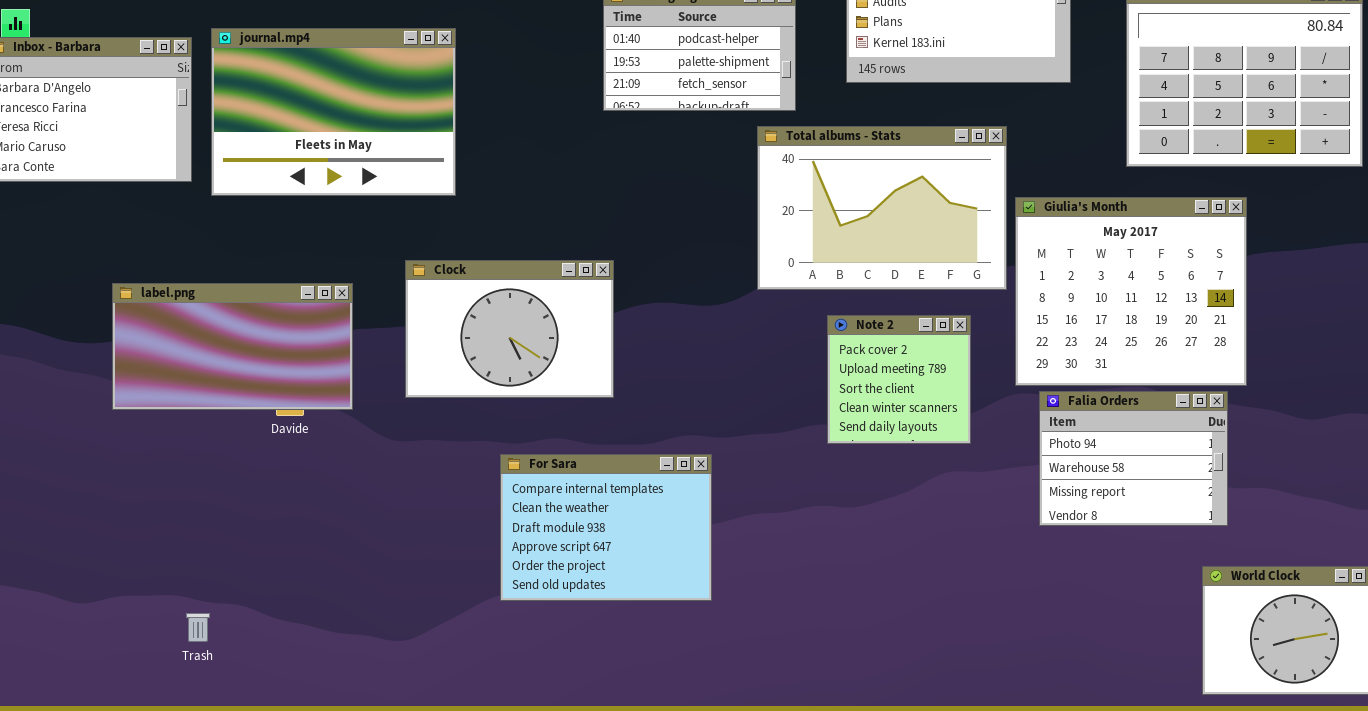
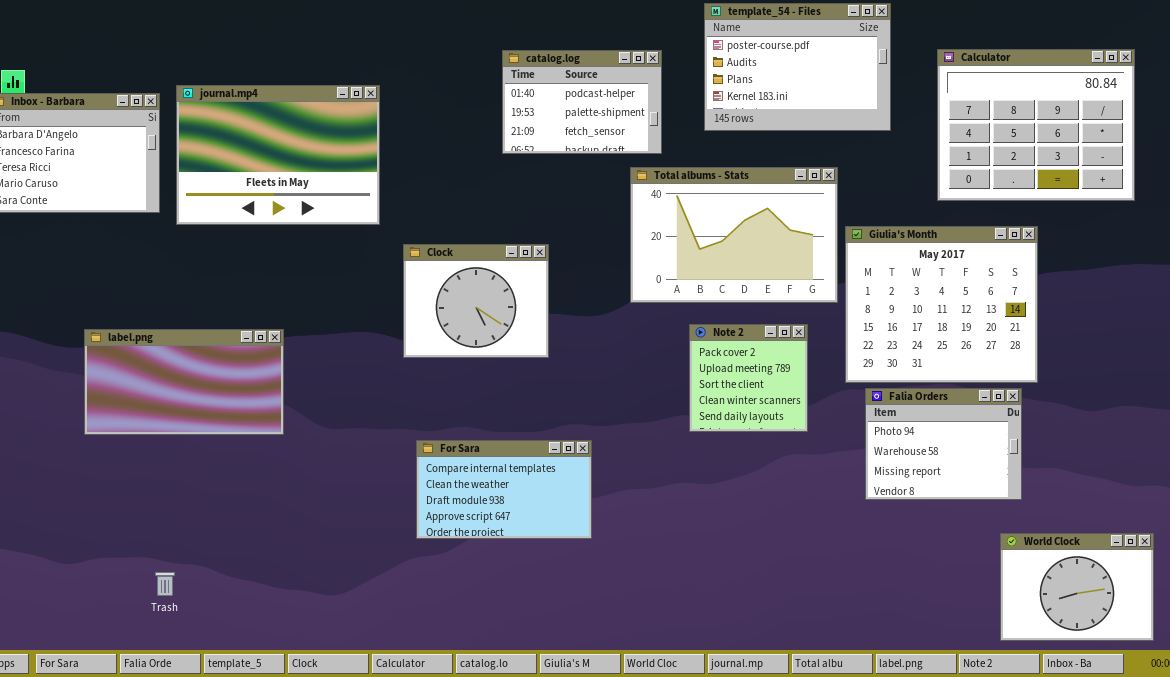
Clock: [405,260,614,398] -> [403,244,549,358], moved, resized
label.png: [112,283,353,410] -> [84,329,284,435], moved
For Sara: [500,454,712,601] -> [416,440,592,539], resized

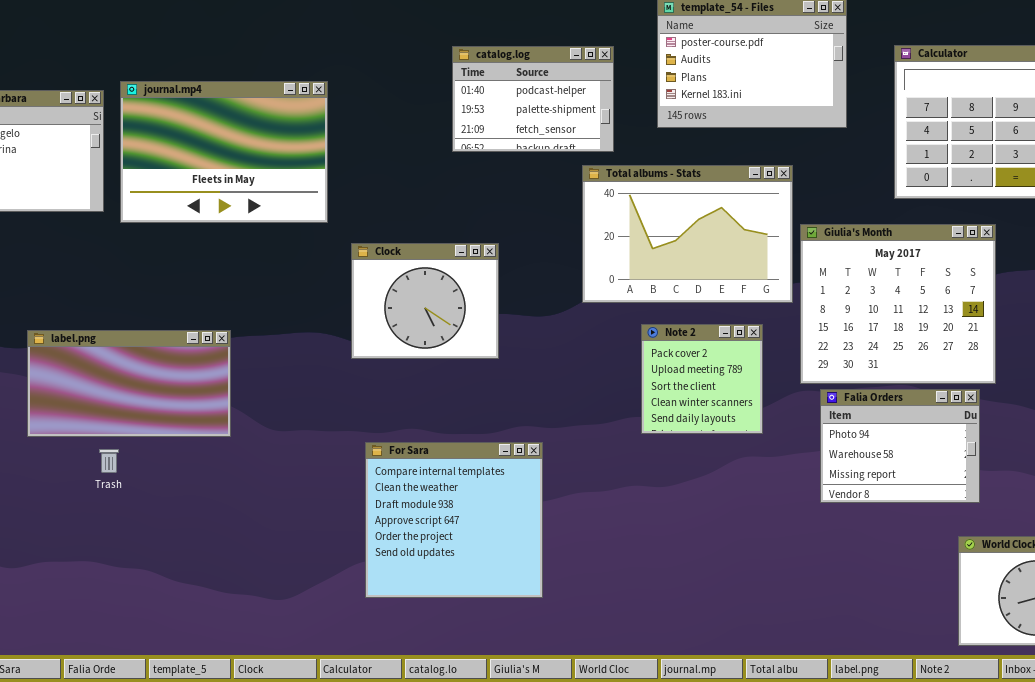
For Sara: [416,440,592,539] -> [365,442,543,598], resized
Trash: [155,572,175,596] -> [99,449,119,473], moved

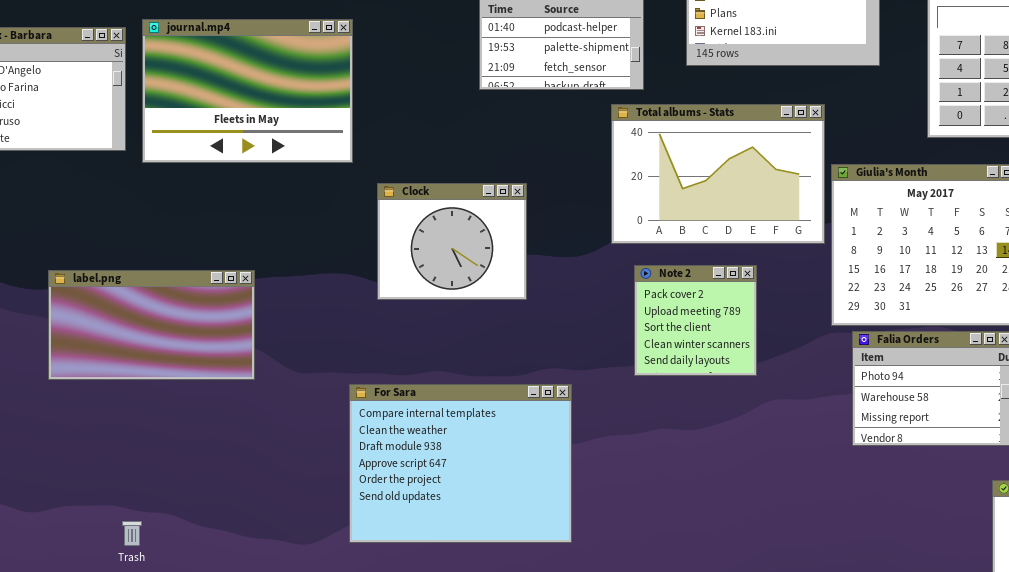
Note 2: [641,324,763,434] -> [634,265,757,376], moved
For Sara: [365,442,543,598] -> [349,384,572,543], resized
Trash: [99,449,119,473] -> [122,521,142,546], moved

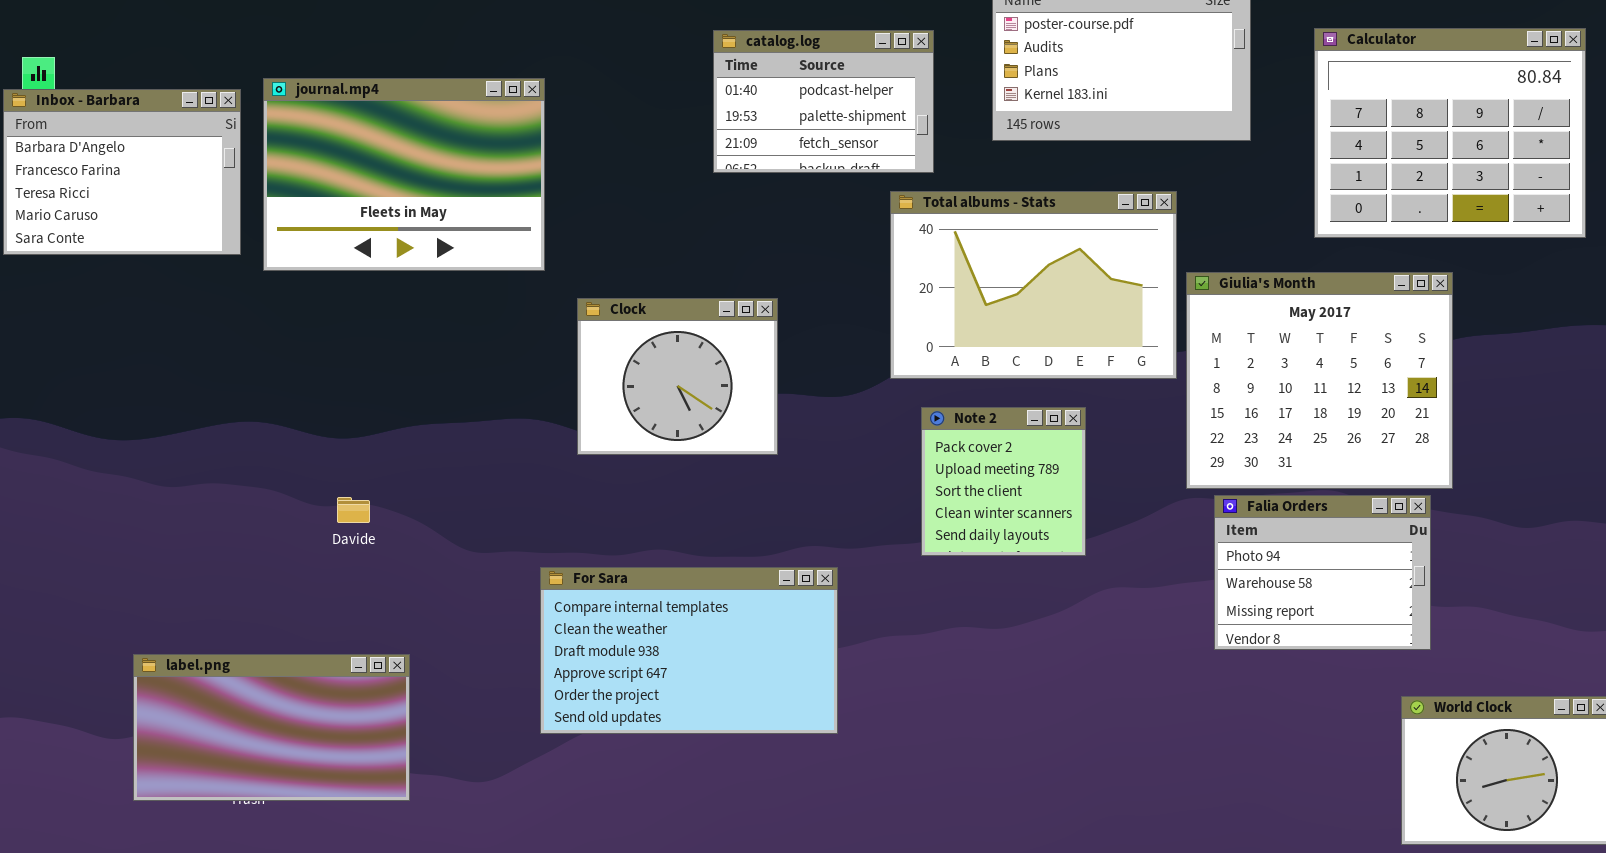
label.png: [48,270,255,380] -> [133,654,410,801], moved
For Sara: [349,384,572,543] -> [540,567,838,734], resized

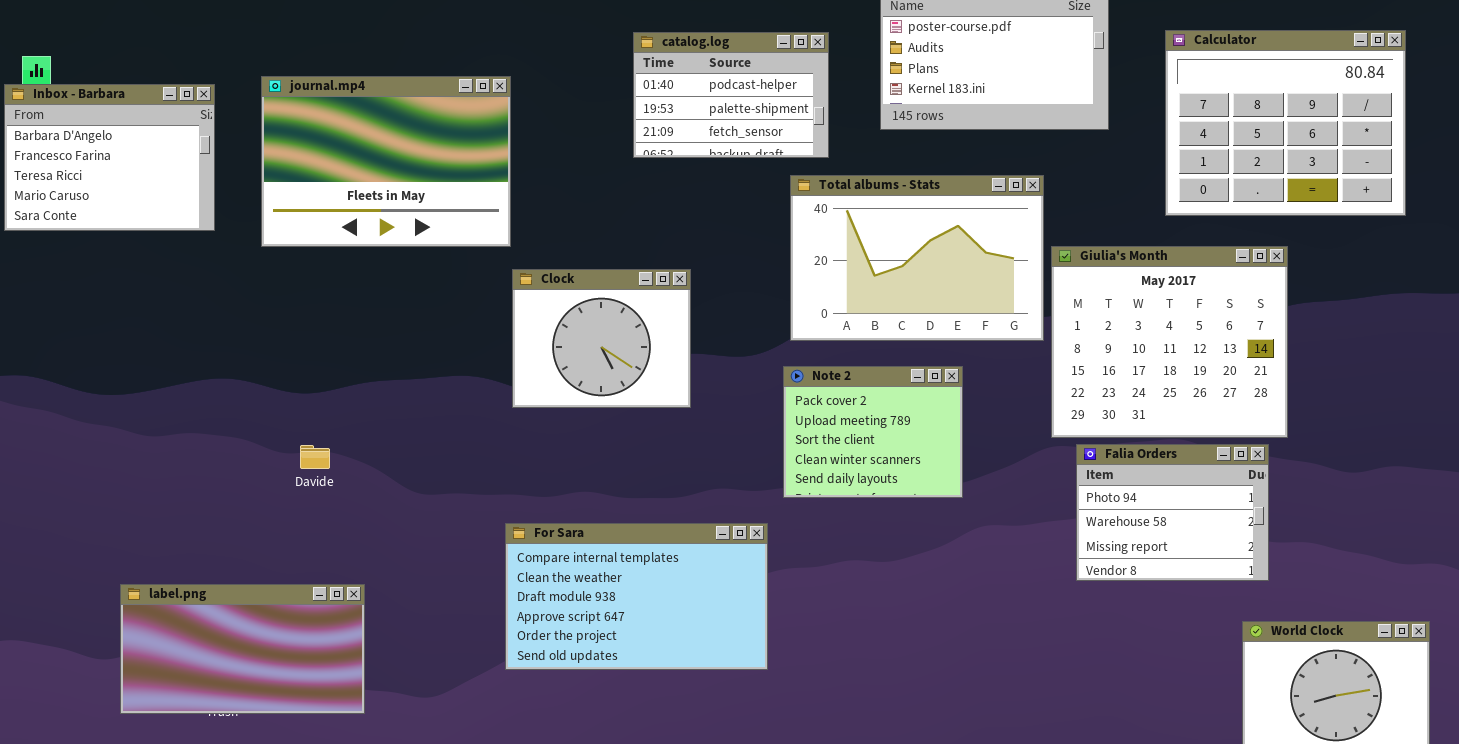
journal.mp4: [263,78,545,271] -> [261,76,511,247], moved
Note 2: [921,407,1086,556] -> [783,366,963,498], resized
For Sara: [540,567,838,734] -> [505,523,768,670], moved

